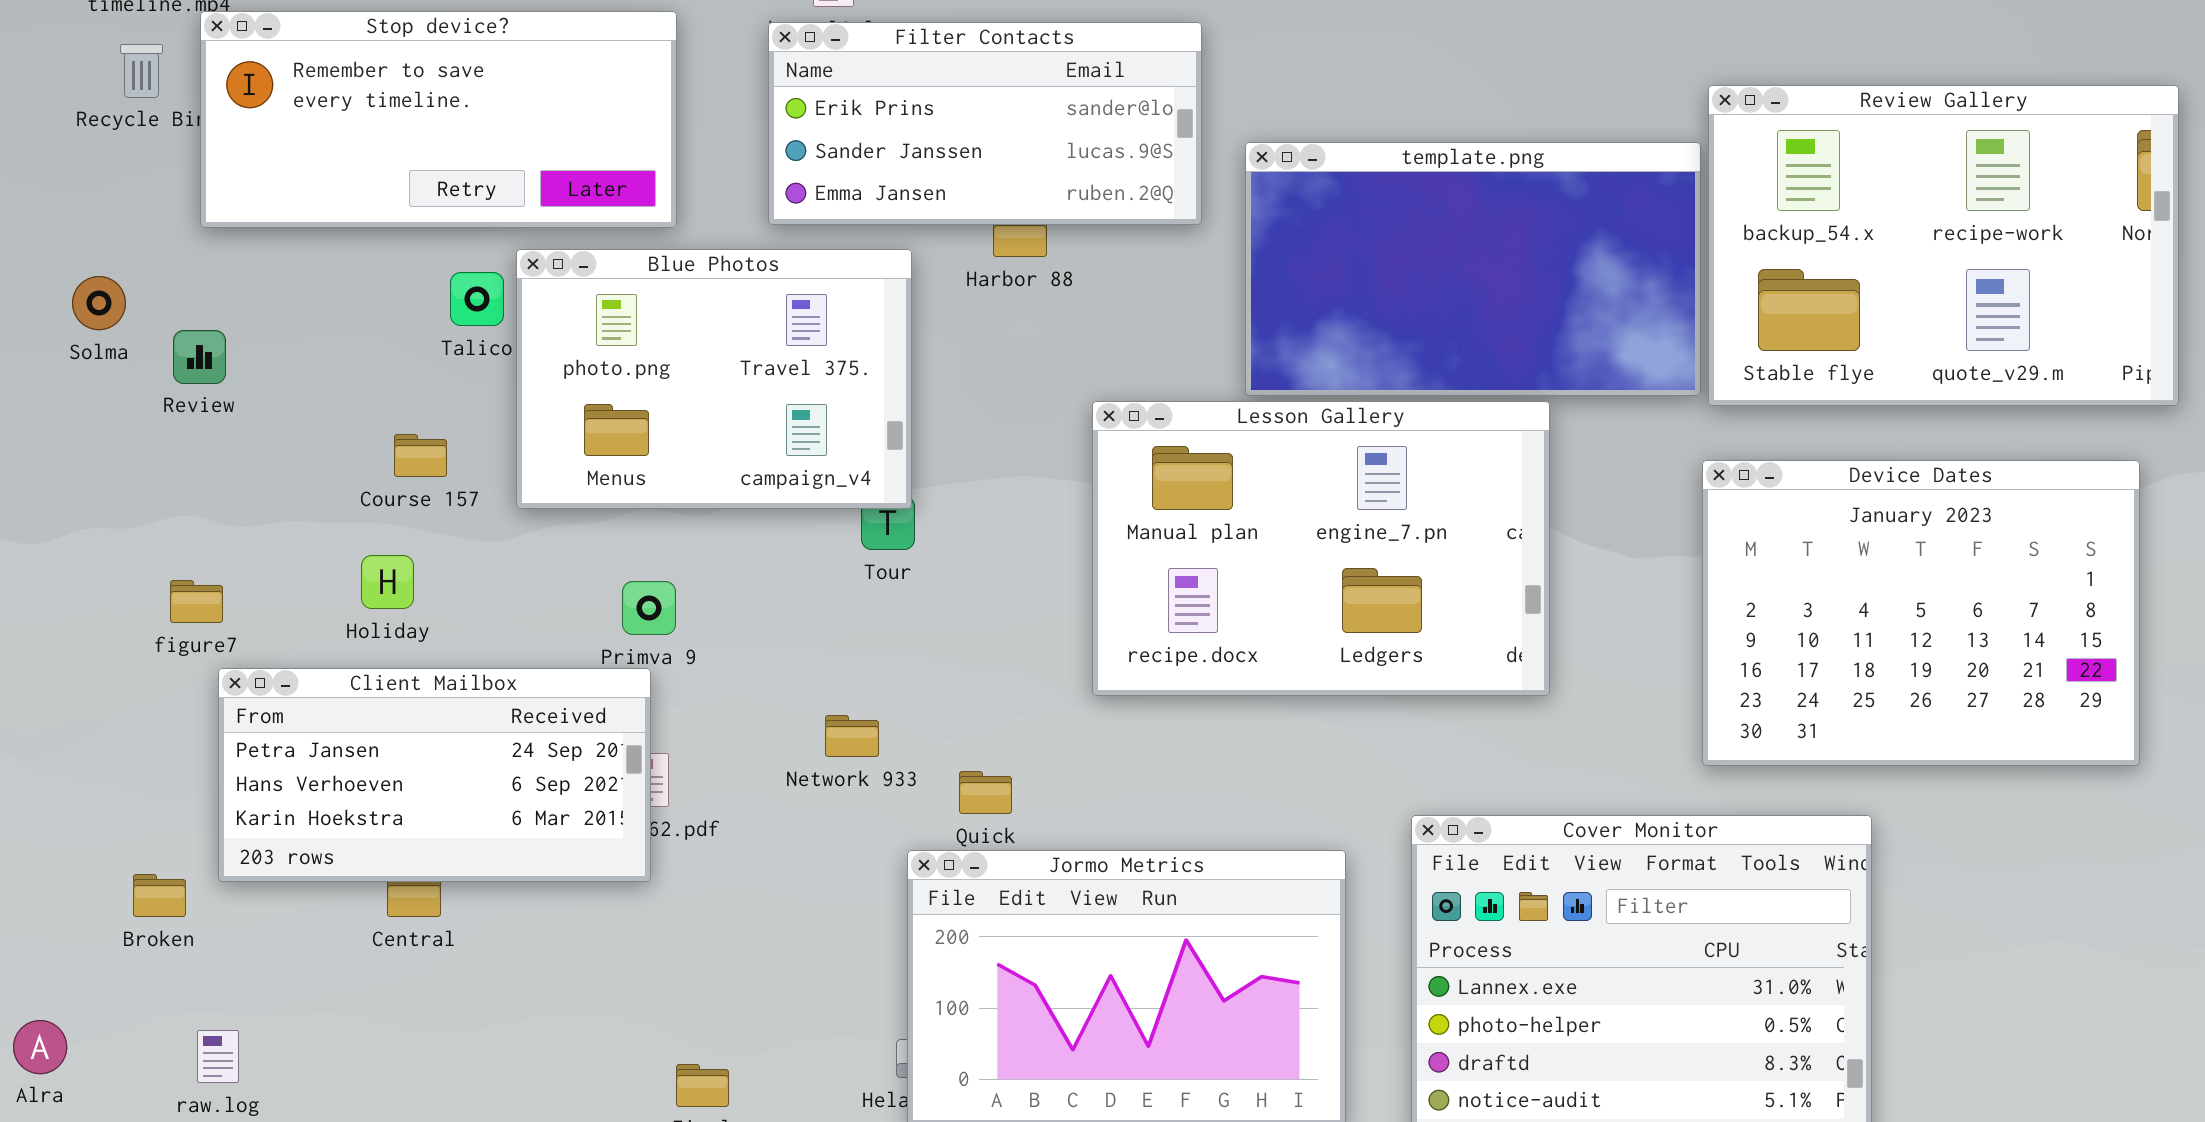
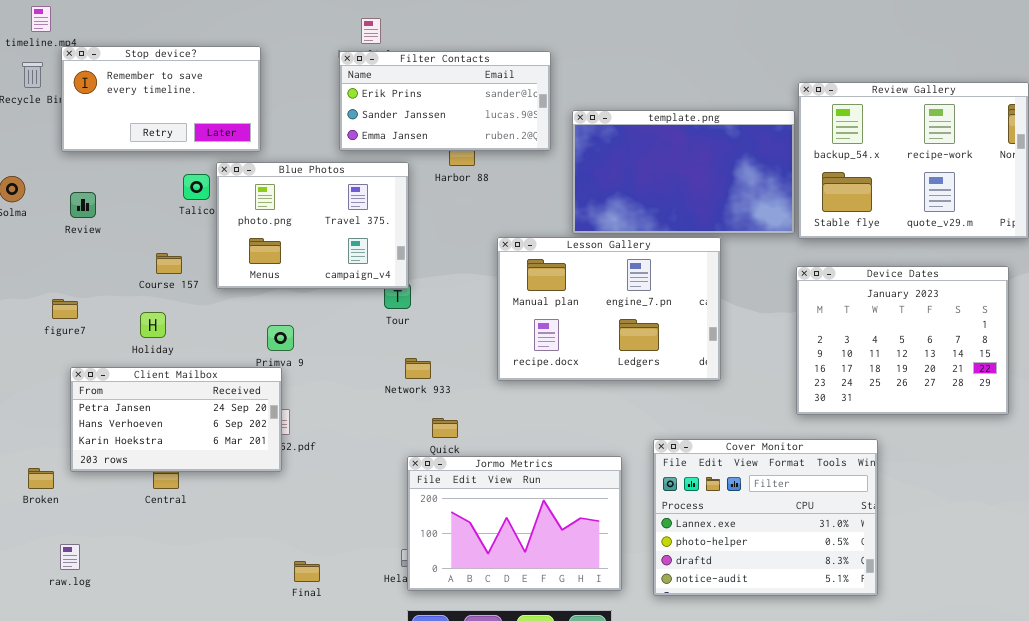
Stop device?: [200,11,677,228] -> [61,46,261,152], resized
Review: [173,330,226,384] -> [70,192,96,218], moved
figure7: [170,580,223,623] -> [52,299,78,319], moved
Network 933: [825,715,879,757] -> [405,358,431,379], moved

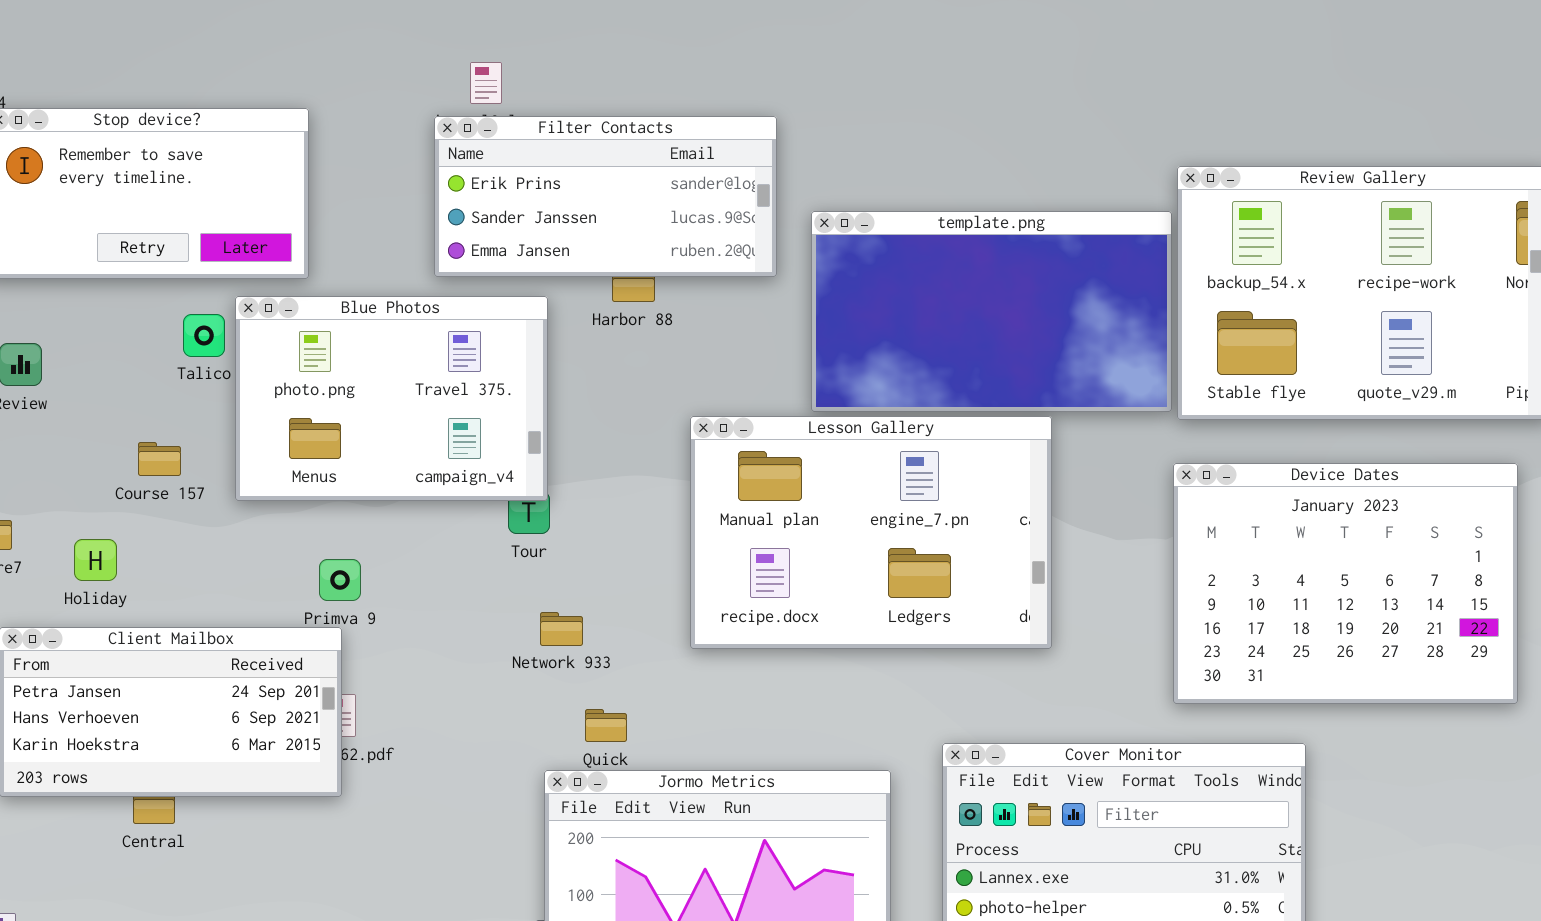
Holiday: [140,312,166,338] -> [74,539,117,581], moved

